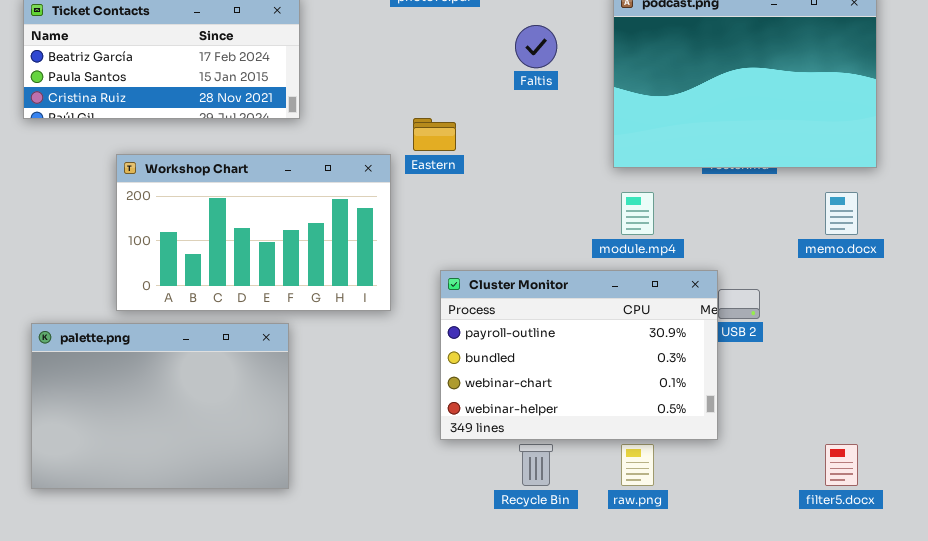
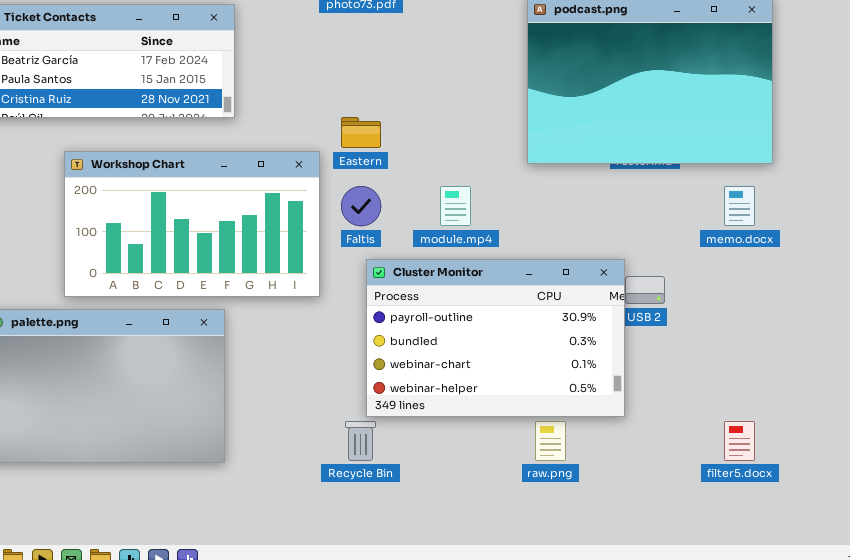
Faltis: [515,25,557,68] -> [341,186,381,226], moved
module.mp4: [621,192,654,235] -> [440,186,471,226], moved
Recycle Bin: [519,444,553,486] -> [345,421,376,461], moved

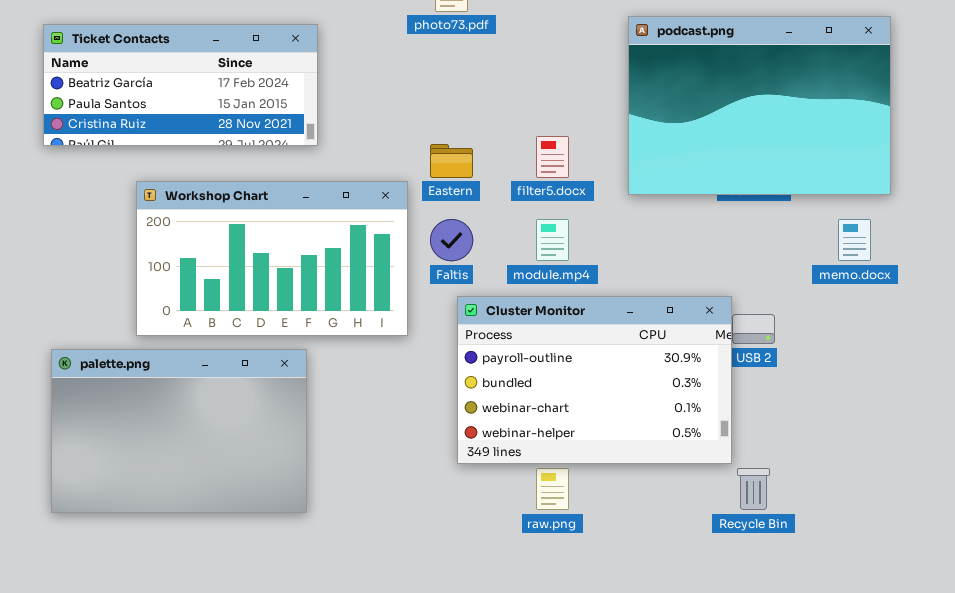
Recycle Bin: [345,421,376,461] -> [737,468,770,510], moved
raw.png: [535,421,566,461] -> [536,468,569,510], moved
filter5.docx: [724,421,755,461] -> [536,136,569,178], moved

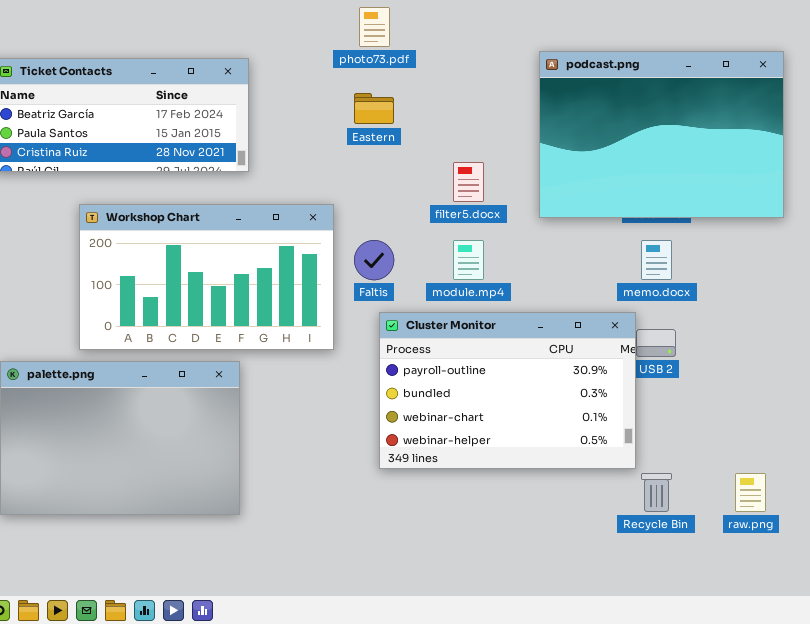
Eastern: [430,144,473,178] -> [354,93,394,124], moved
memo.docx: [838,219,871,261] -> [641,240,672,280], moved
raw.png: [536,468,569,510] -> [735,473,766,512], moved

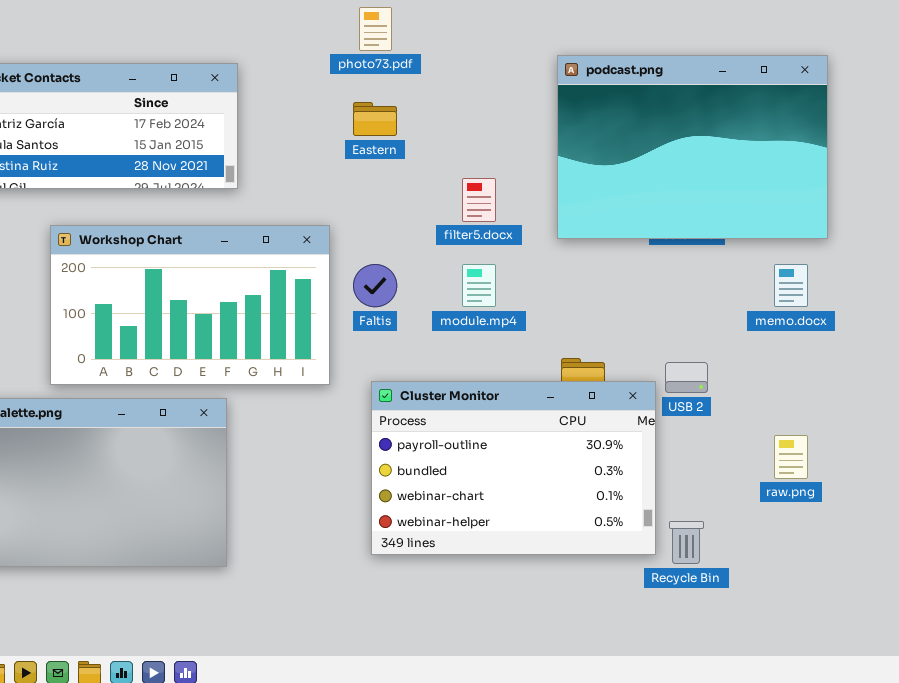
memo.docx: [641,240,672,280] -> [774,264,808,307], moved
Cluster Monitor: [379,312,636,469] -> [371,381,656,555], moved
raw.png: [735,473,766,512] -> [774,435,808,479], moved

